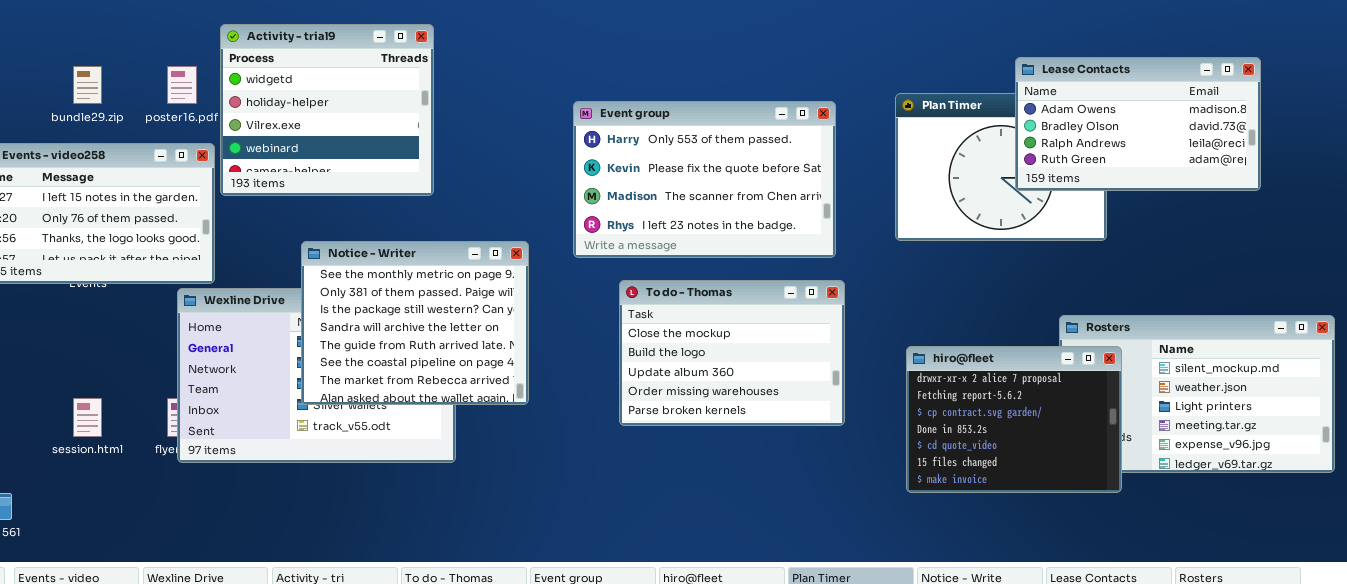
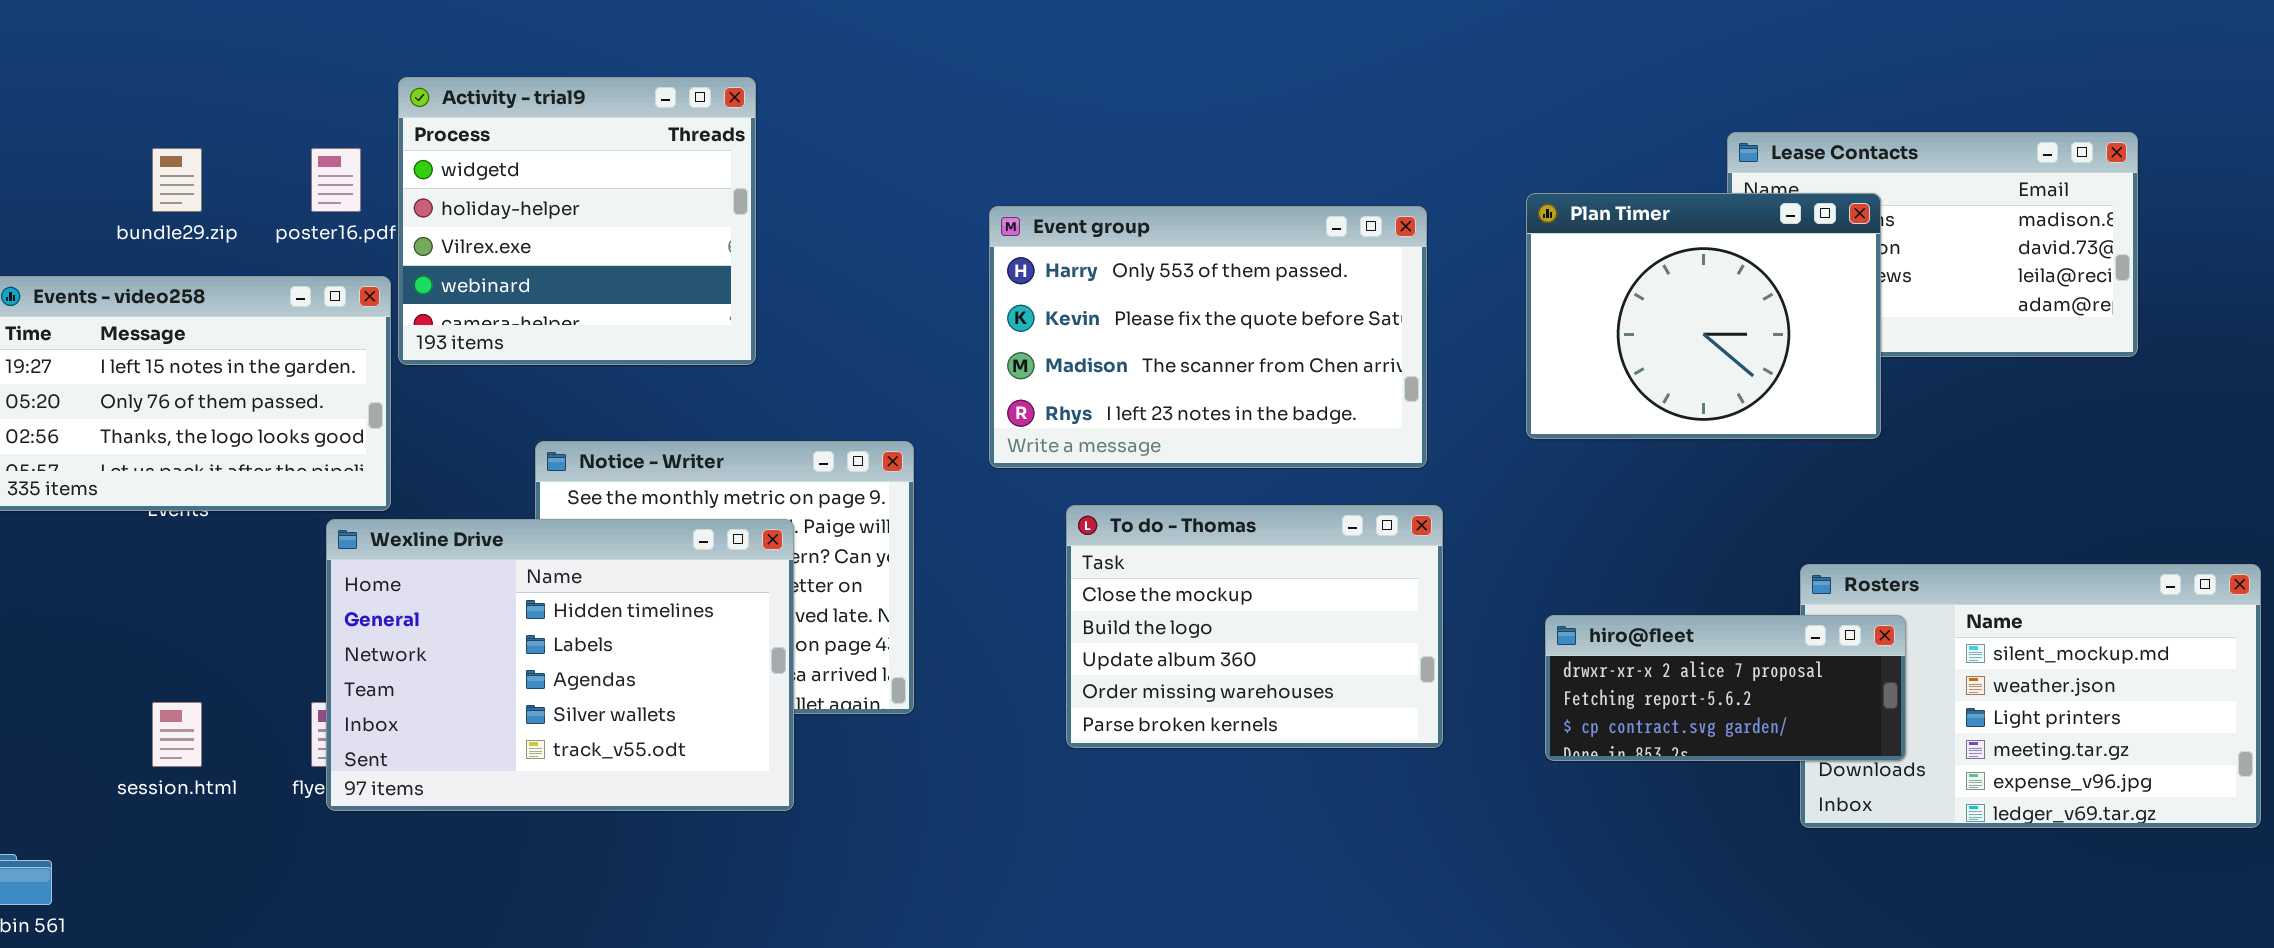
Plan Timer: [895,93,1107,241] -> [1526,193,1881,439], raised
Wexline Drive: [177,288,456,463] -> [326,519,794,811], raised
hiro@fleet: [906,346,1122,493] -> [1545,615,1906,761], resized

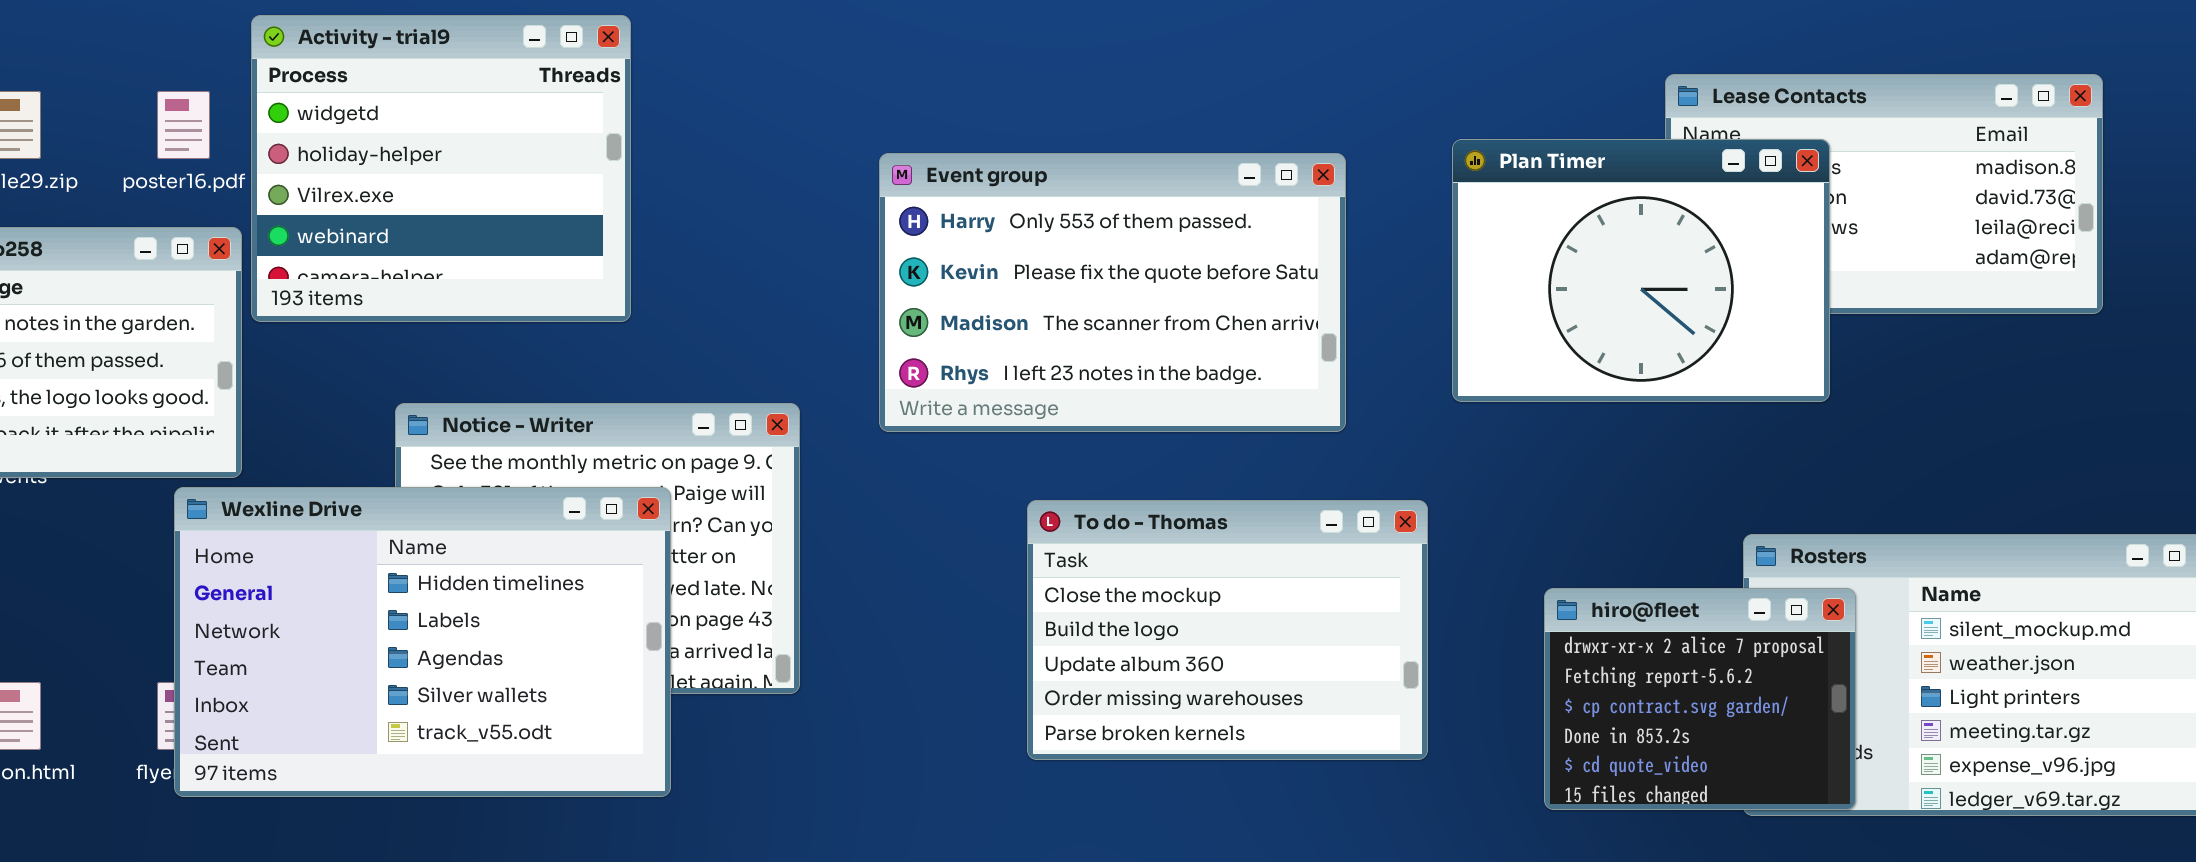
To do - Thomas: [1066,505,1443,748] -> [1027,500,1428,760], moved
hiro@fleet: [1545,615,1906,761] -> [1544,588,1856,810], resized

